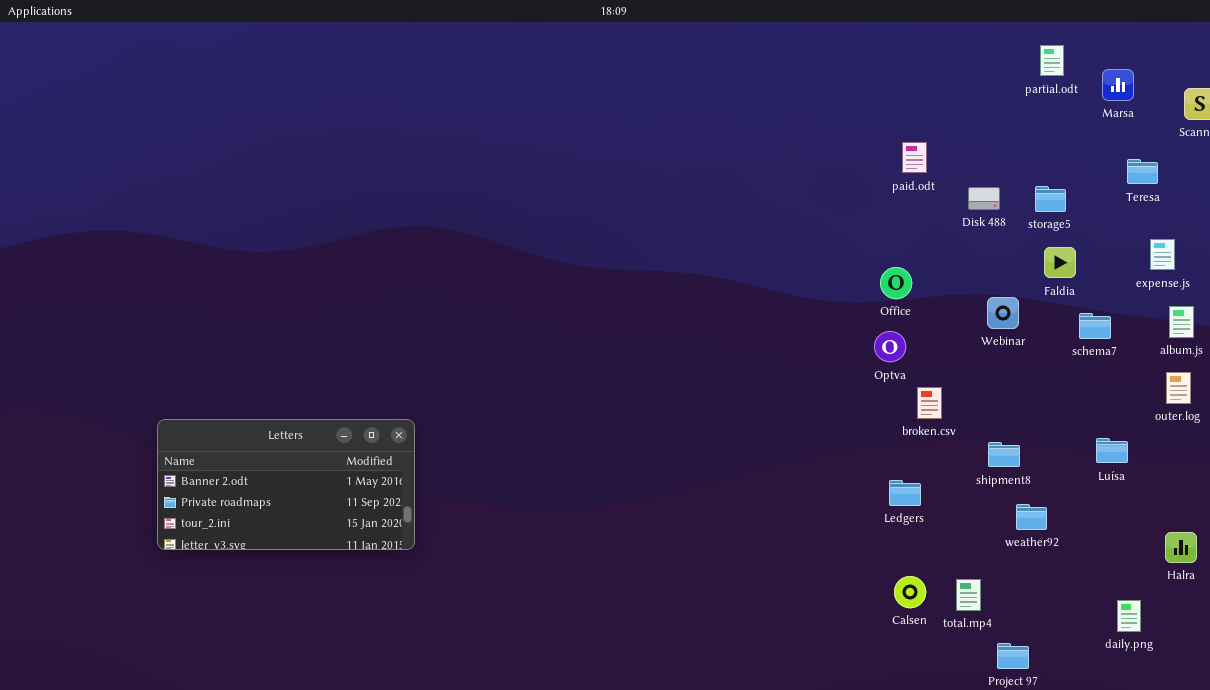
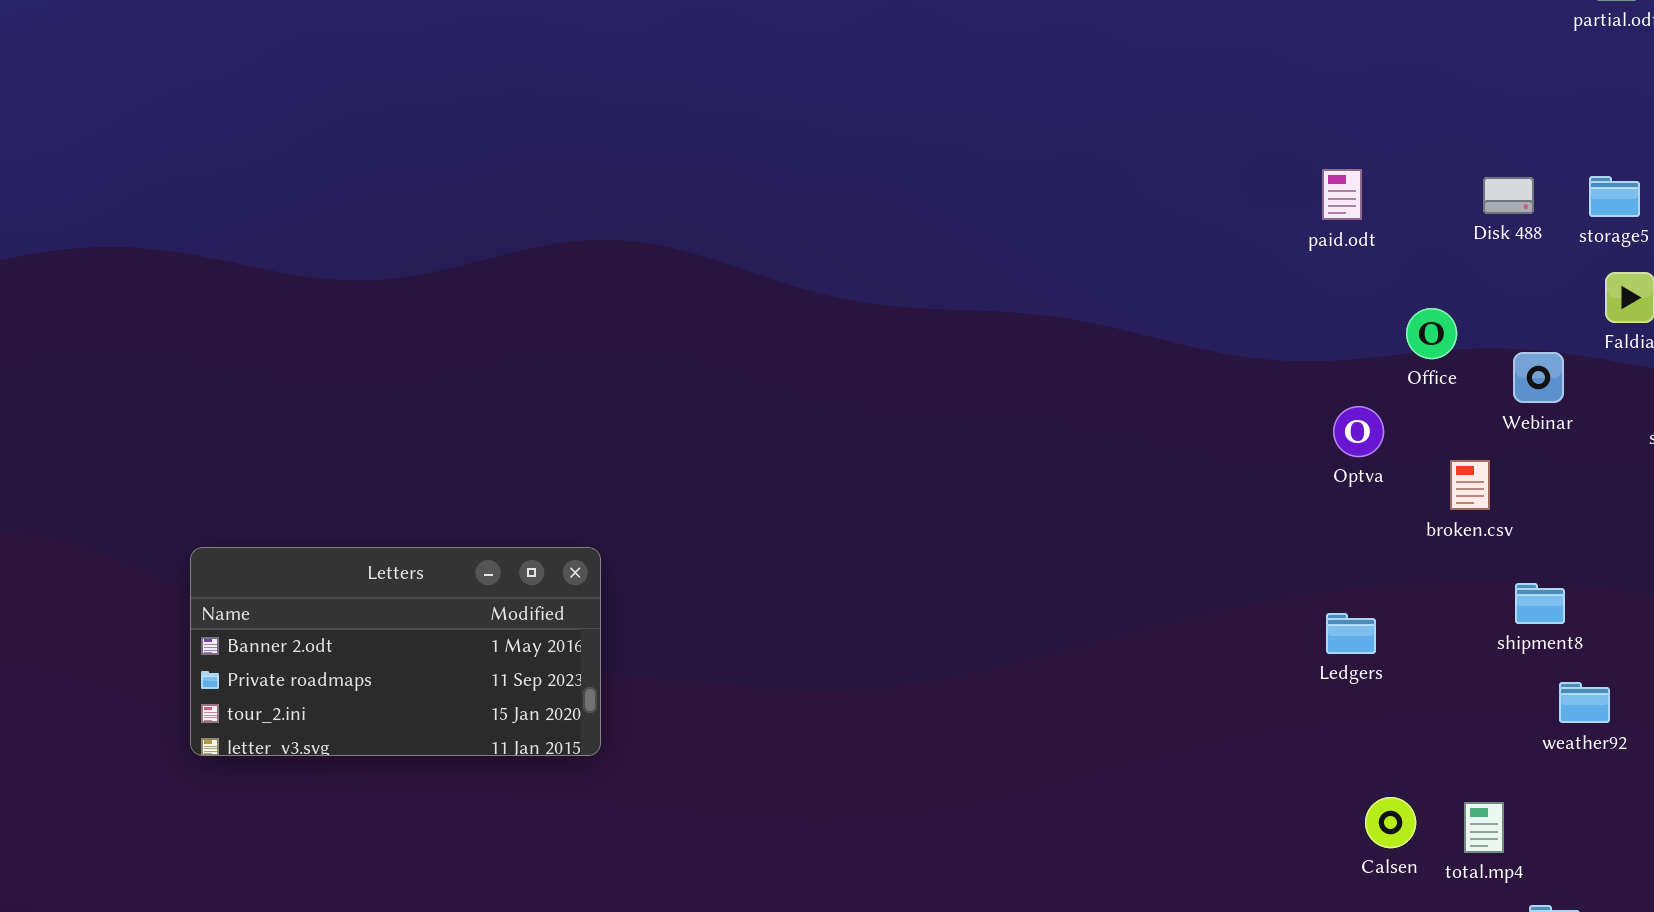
paid.odt: [902,142,927,173] -> [1322,169,1362,220], moved
Office: [880,267,912,299] -> [1406,308,1457,359], moved
broken.csv: [917,387,942,419] -> [1450,460,1490,510], moved
Ledgers: [889,480,921,506] -> [1326,613,1376,654], moved

